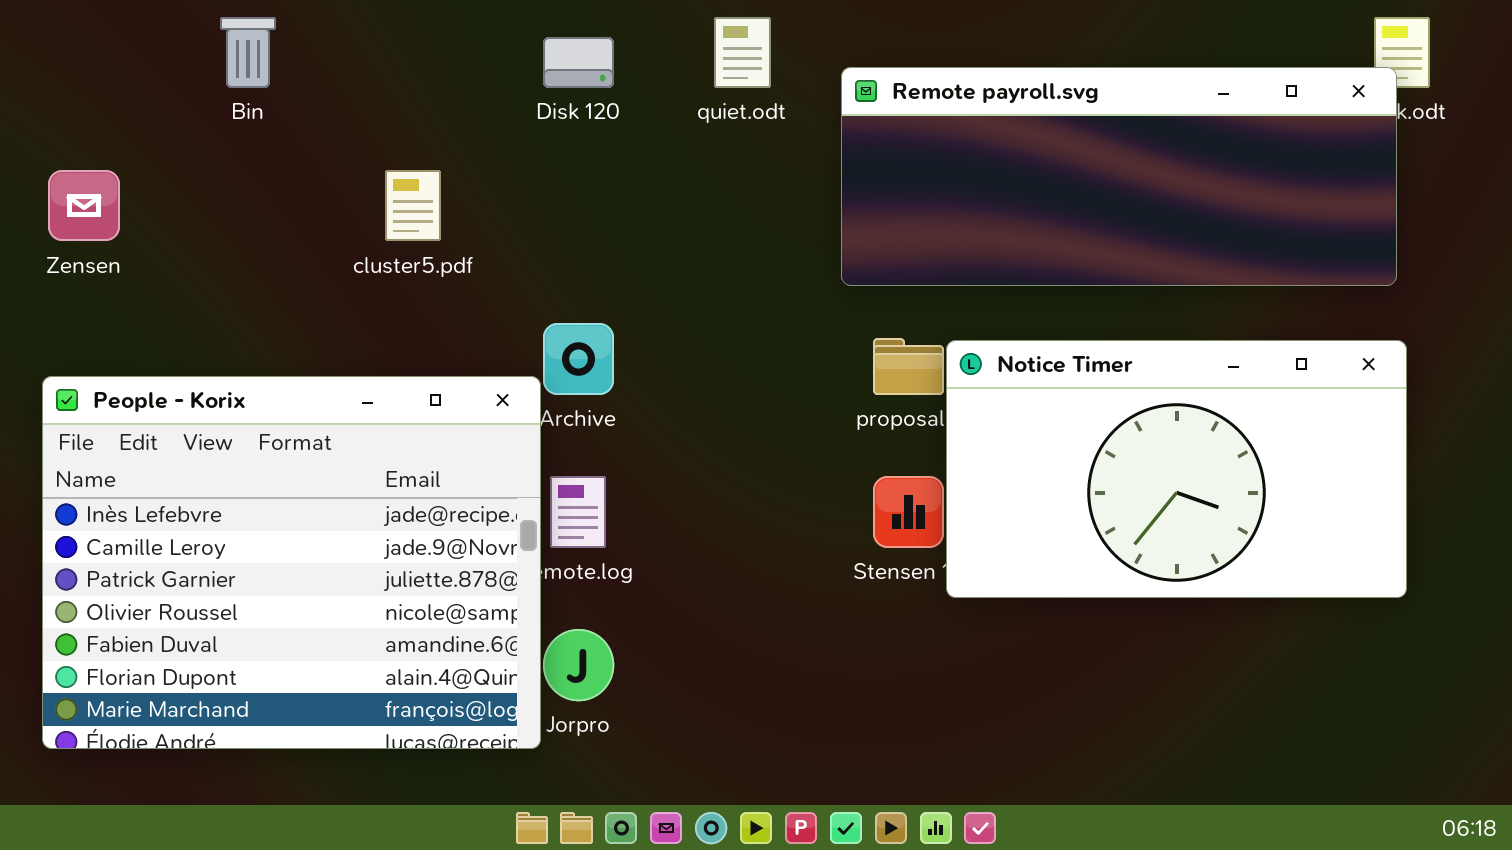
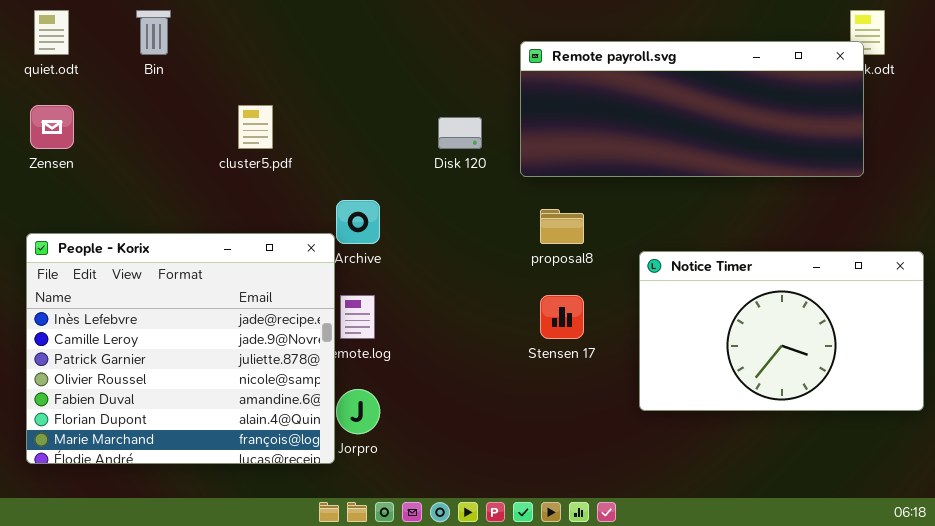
quiet.odt: [714,17,771,88] -> [34,10,69,55], moved
Disk 120: [543,37,614,88] -> [438,117,482,149], moved
Notice Timer: [946,340,1407,598] -> [639,251,924,411], moved

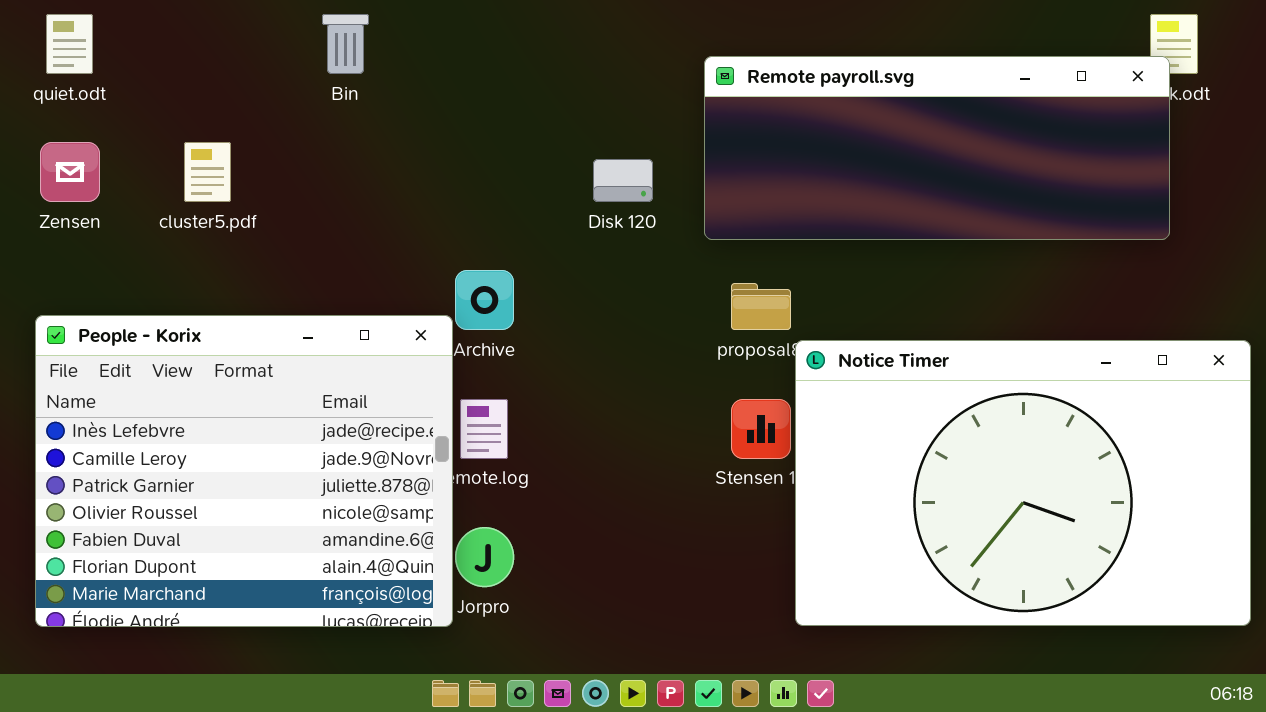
Bin: [136,10,171,55] -> [322,14,369,74], moved
cluster5.pdf: [238,105,273,149] -> [184,142,231,202], moved
Notice Timer: [639,251,924,411] -> [795,340,1251,626], resized

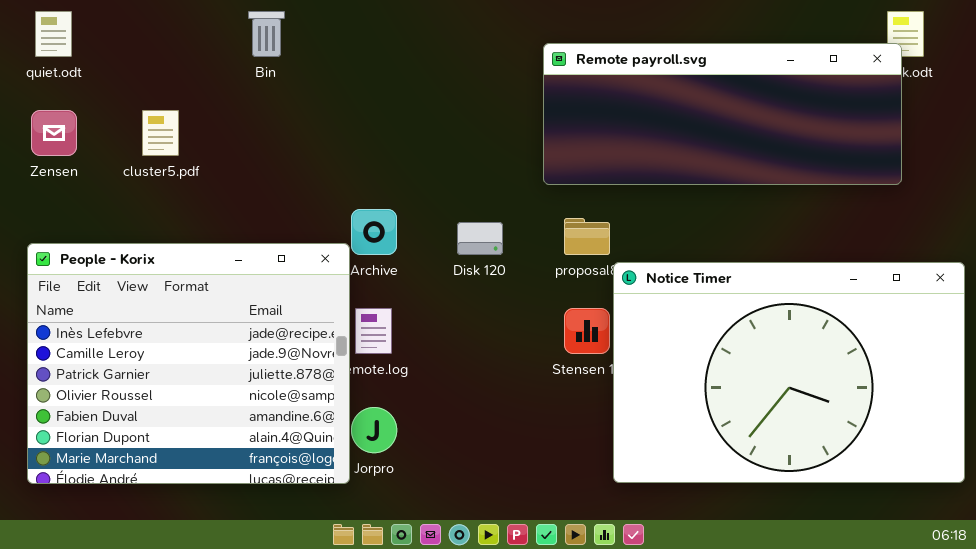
Disk 120: [593,159,653,202] -> [457,222,503,255], moved

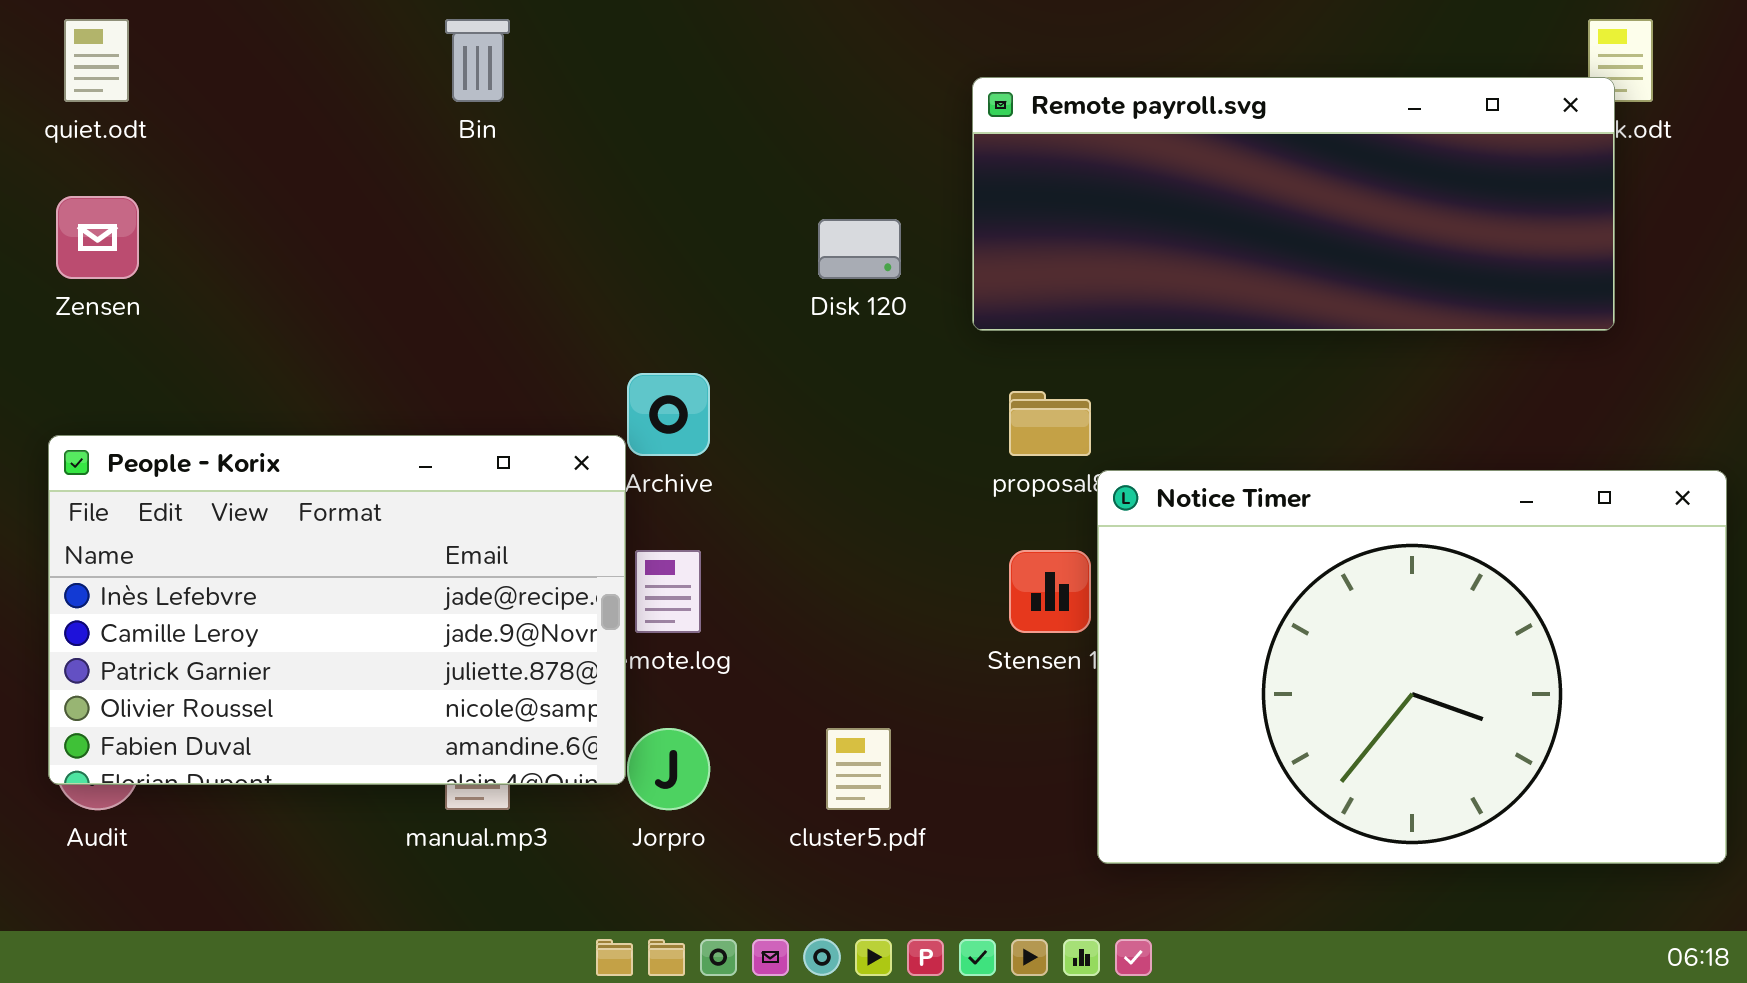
cluster5.pdf: [142,110,179,156] -> [826,728,891,810], moved
Disk 120: [457,222,503,255] -> [818,219,901,279], moved
People - Korix: [27,243,350,484] -> [48,435,626,785], resized

